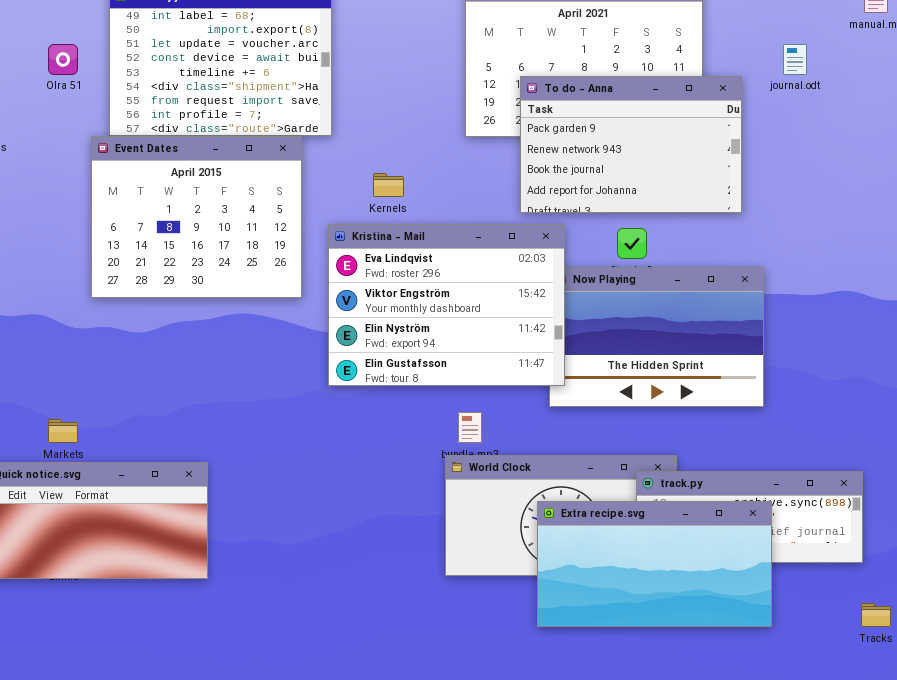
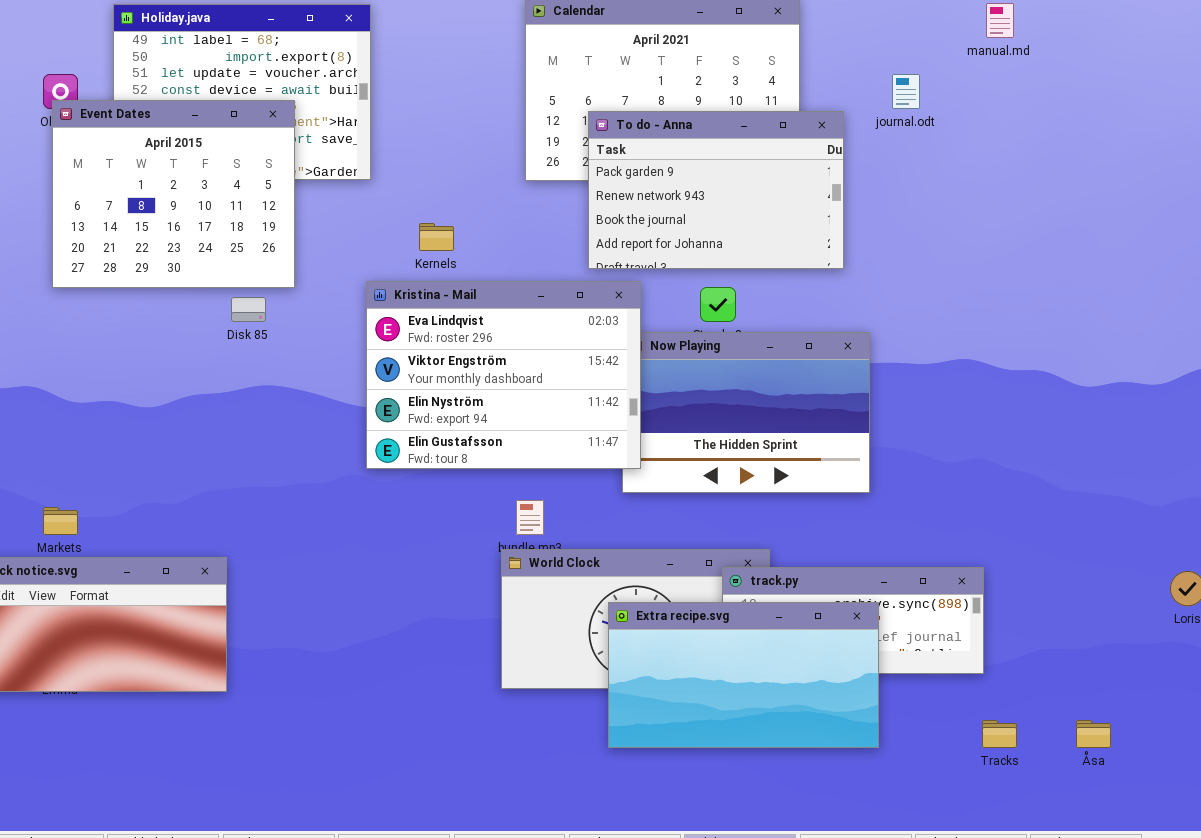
Event Dates: [91,136,302,298] -> [52,100,295,288], moved

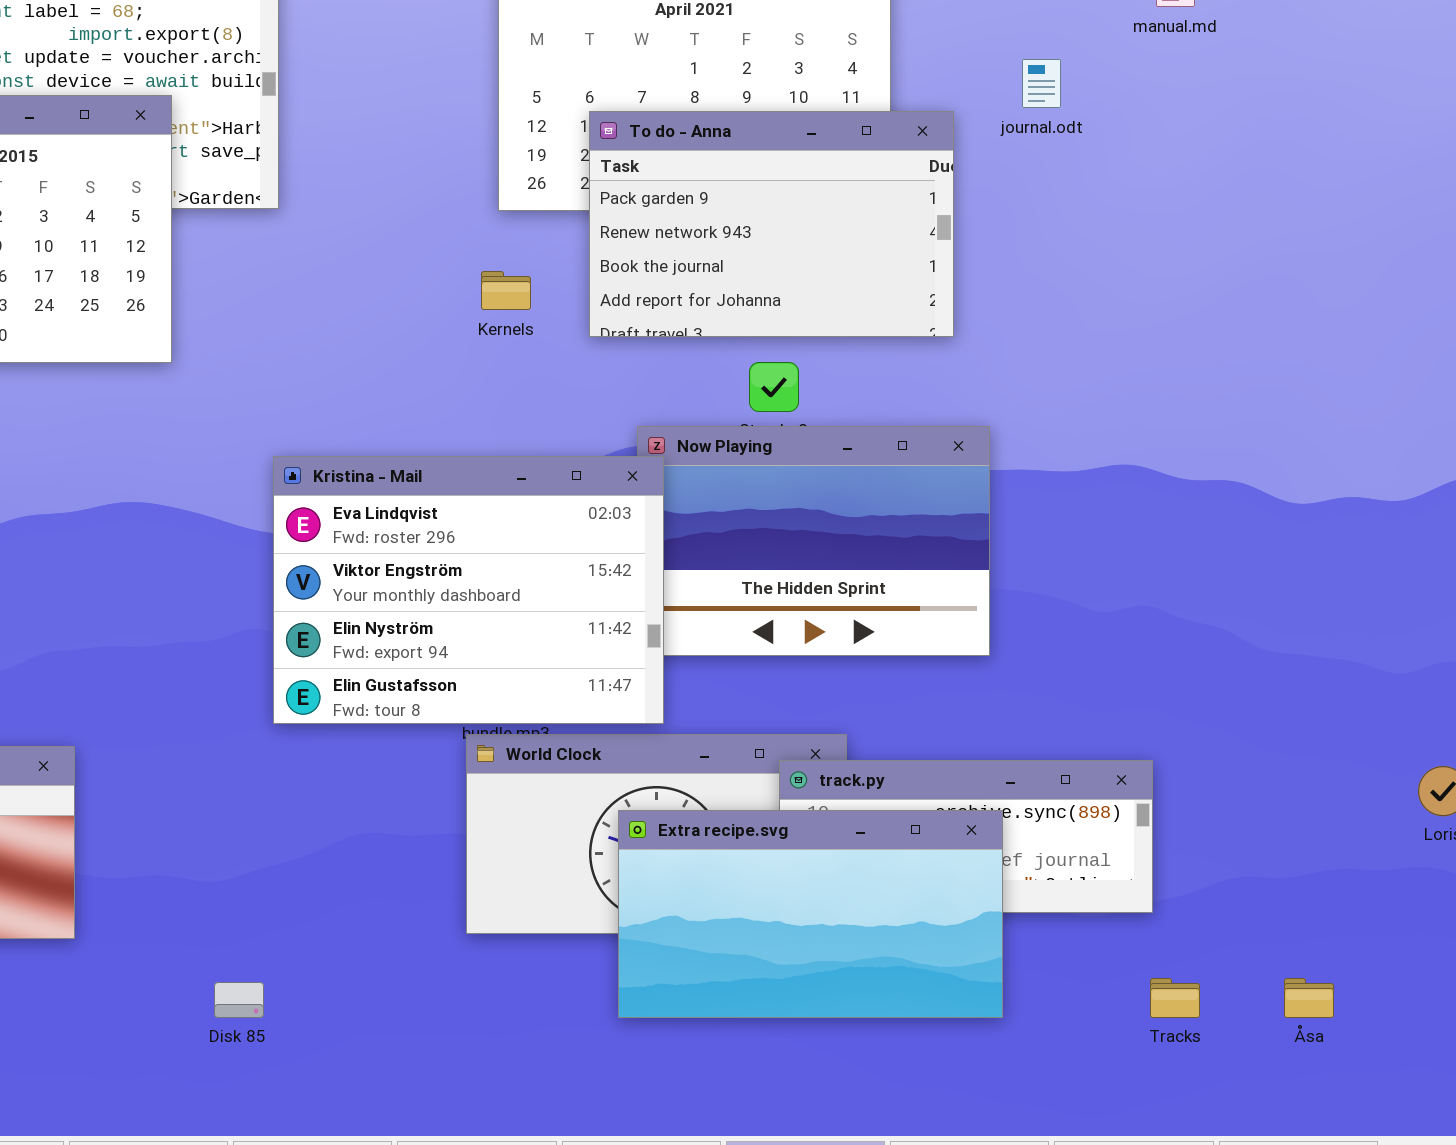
Kernels: [419,223,454,251] -> [481,271,531,310], moved
Kristina - Mail: [366,281,641,469] -> [273,456,664,724], moved
Disk 85: [231,297,266,322] -> [214,982,264,1018], moved

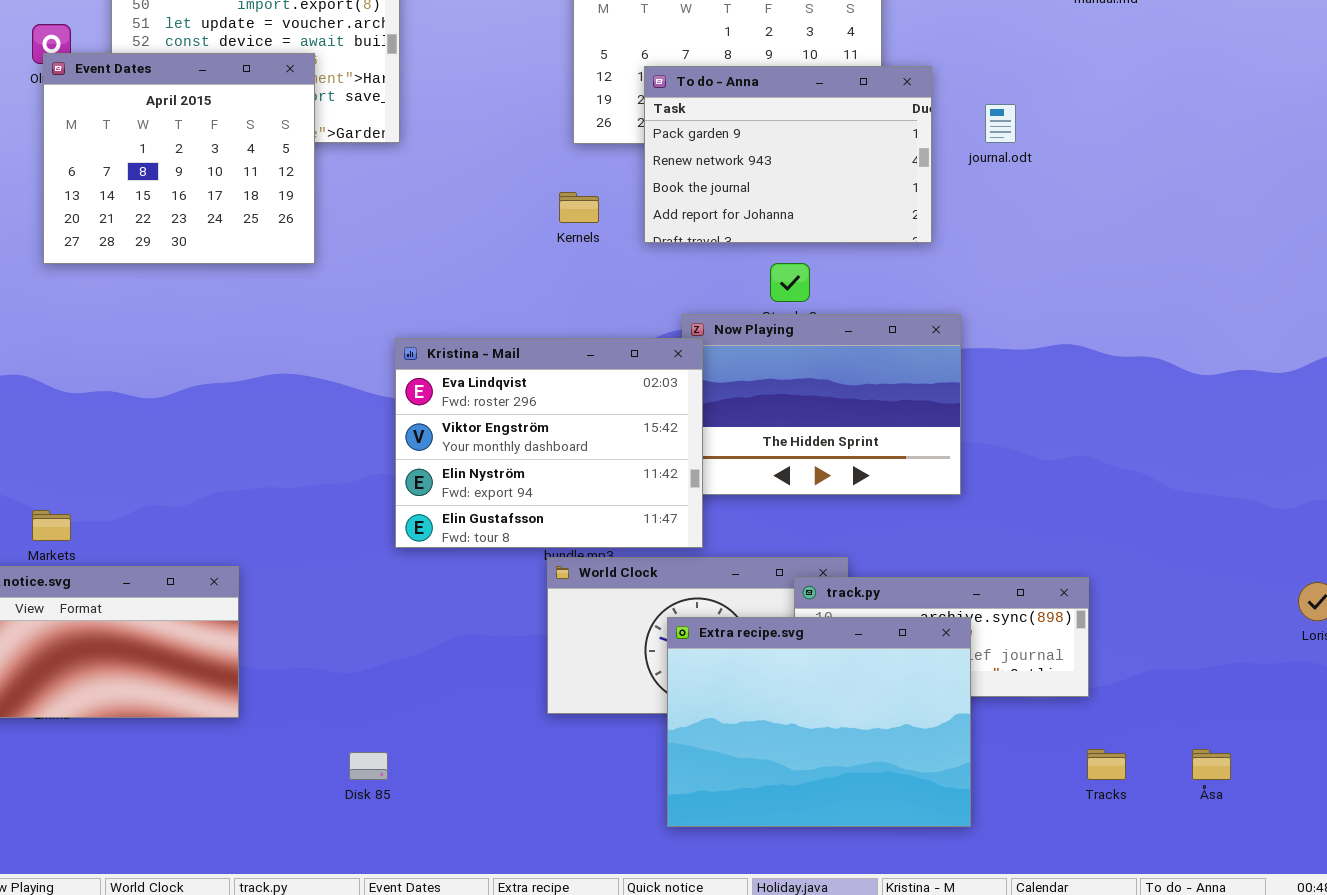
journal.odt: [1022,59,1061,108] -> [985,104,1016,143], moved
Extra recipe.svg: [618,810,1003,1018] -> [667,617,971,827], resized

